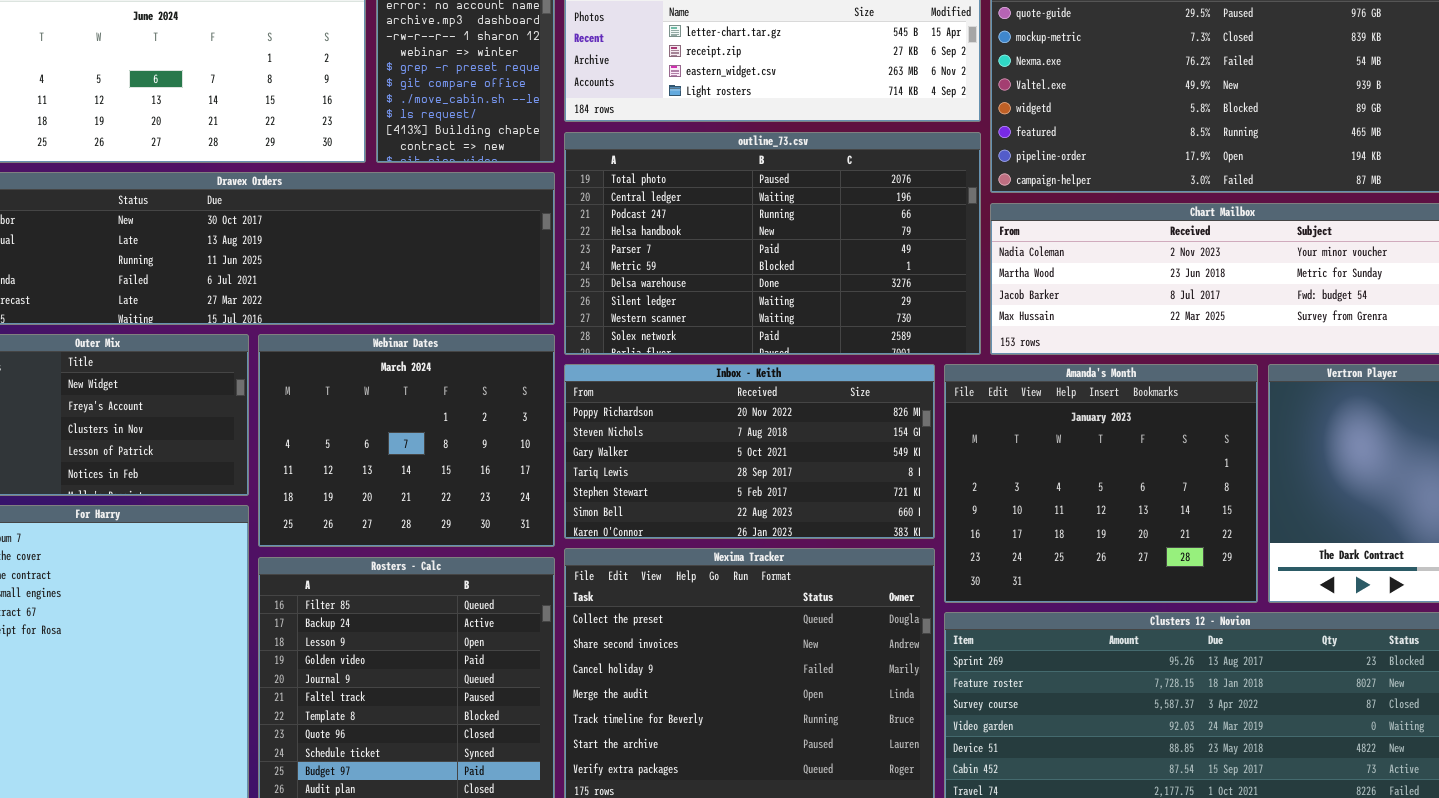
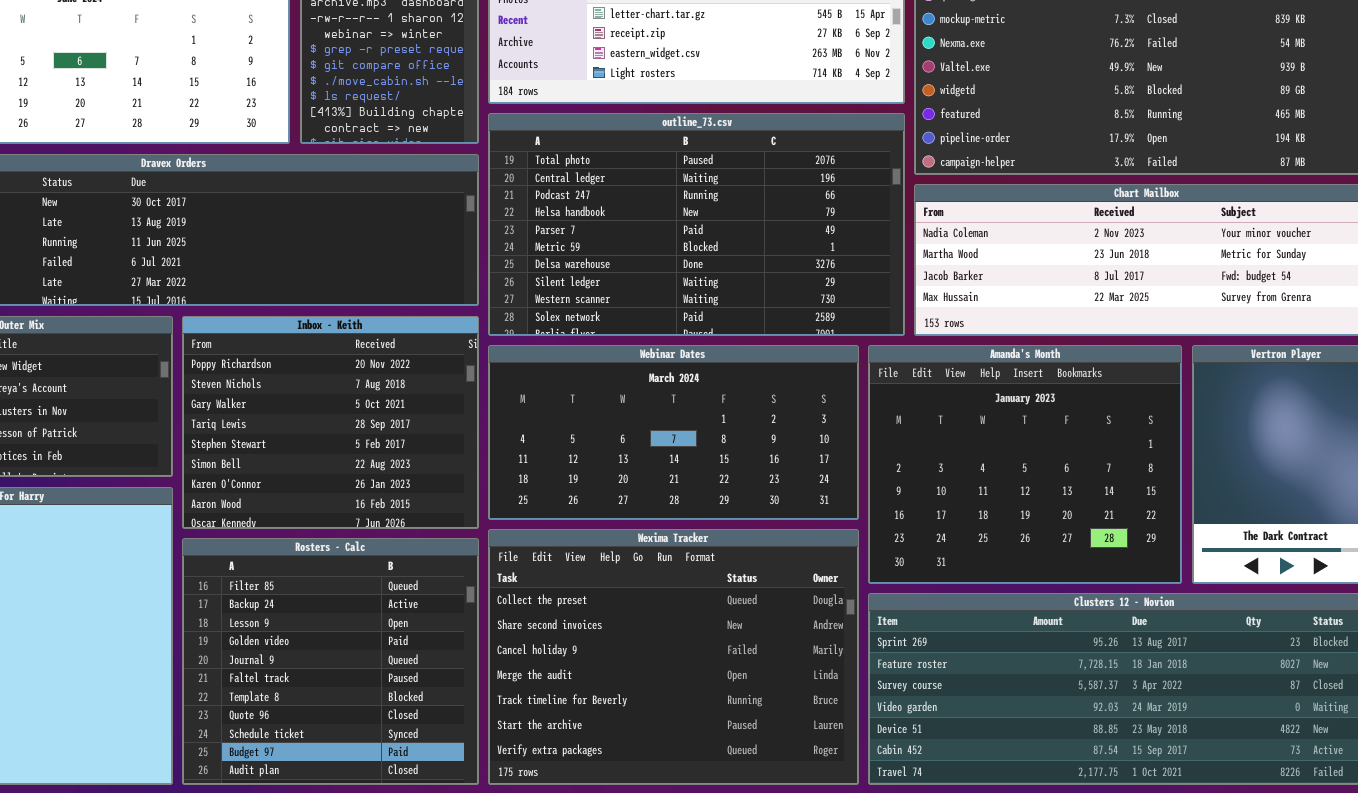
Webinar Dates: [258,334,555,547] -> [488,345,859,520], moved, resized
Inbox - Keith: [564,364,935,539] -> [182,316,479,529], moved, resized

